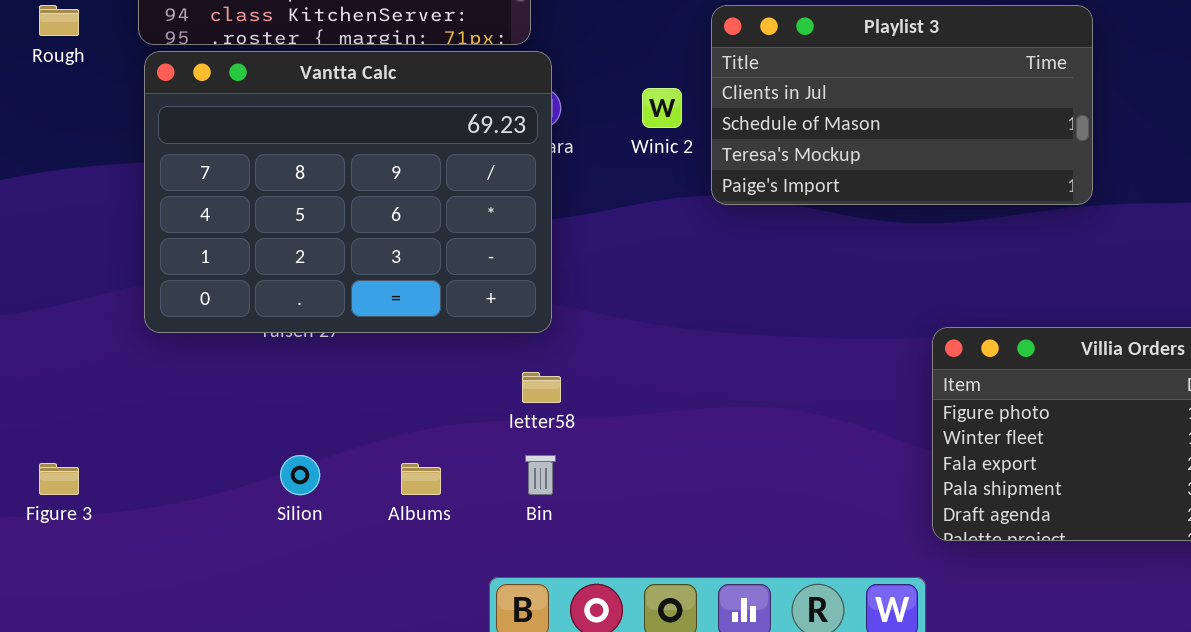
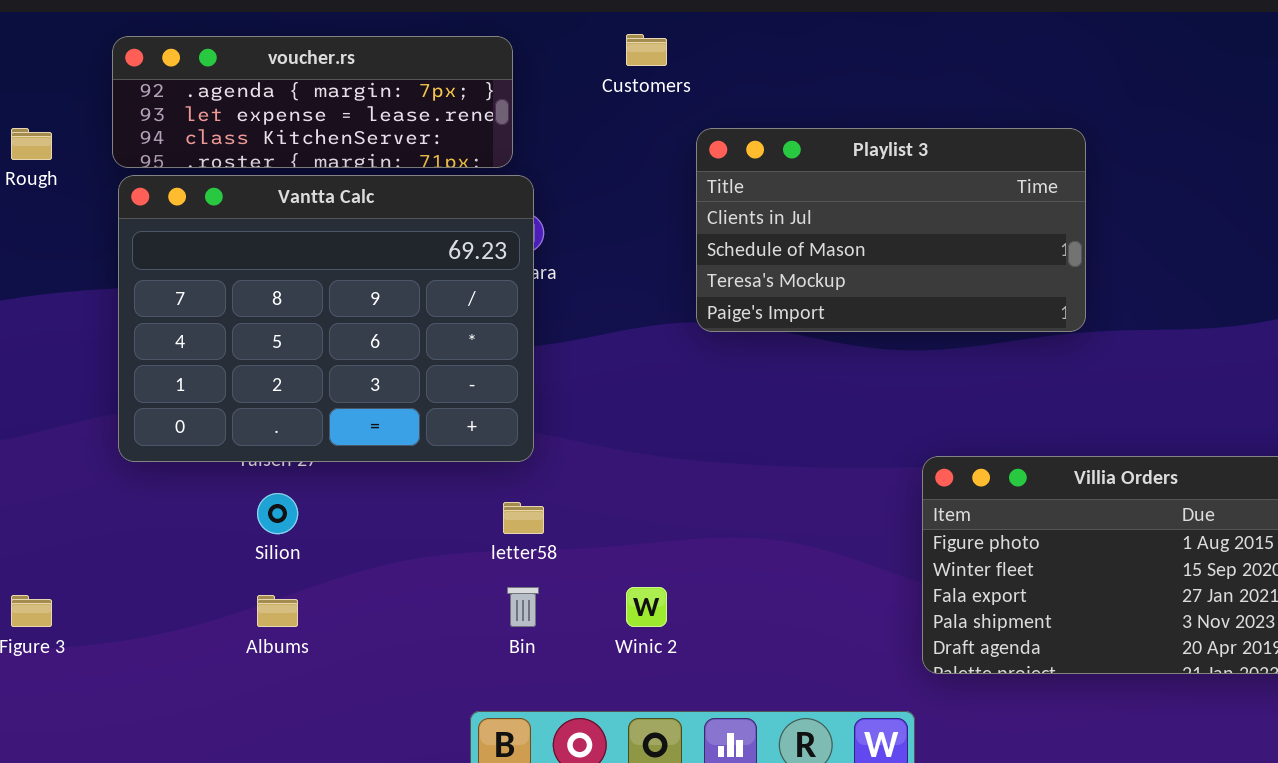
Winic 2: [642,88,682,128] -> [626,587,667,627], moved
Silion: [280,455,320,495] -> [257,493,298,534], moved
Albums: [401,463,441,495] -> [257,595,298,627], moved

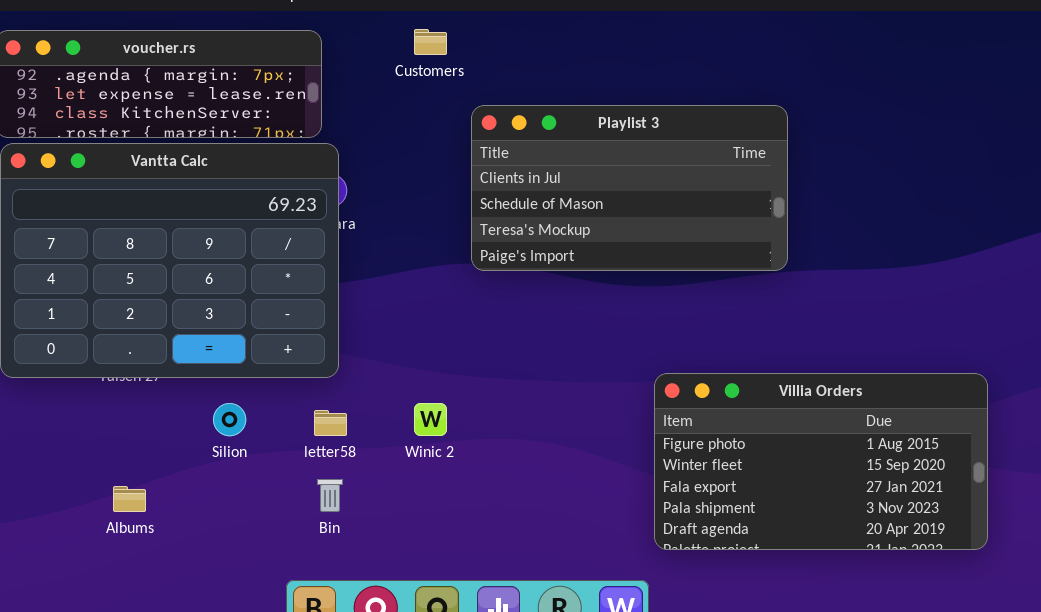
Silion: [257,493,298,534] -> [213,403,246,436], moved
Winic 2: [626,587,667,627] -> [414,403,447,436], moved

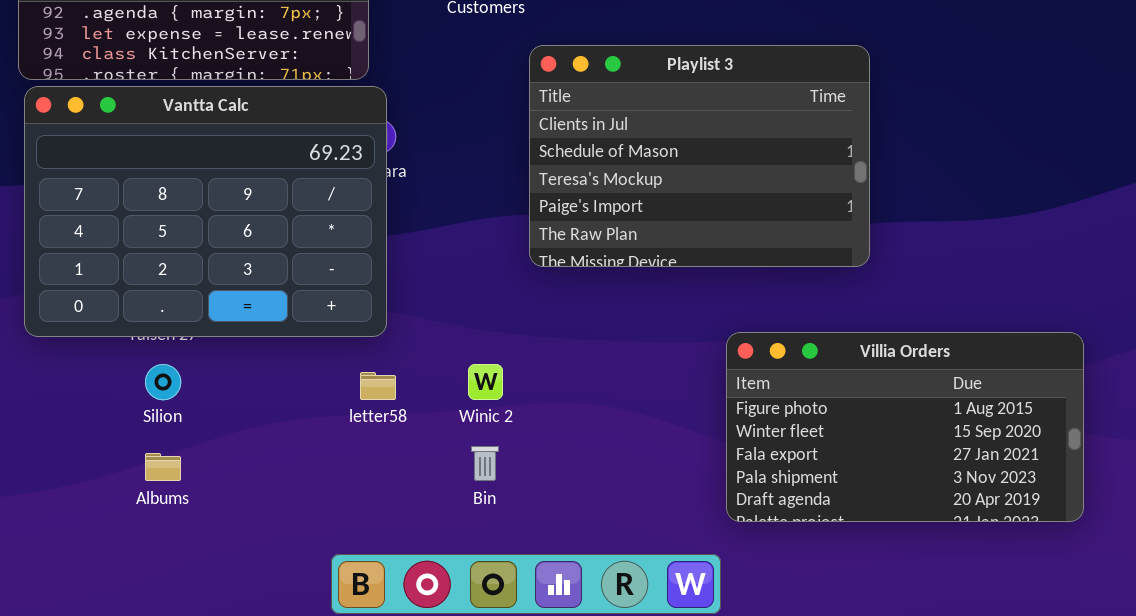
Playlist 3: [471,105,788,271] -> [529,45,870,267], resized
Silion: [213,403,246,436] -> [145,364,181,400], moved
Bin: [317,479,343,512] -> [471,446,499,481], moved

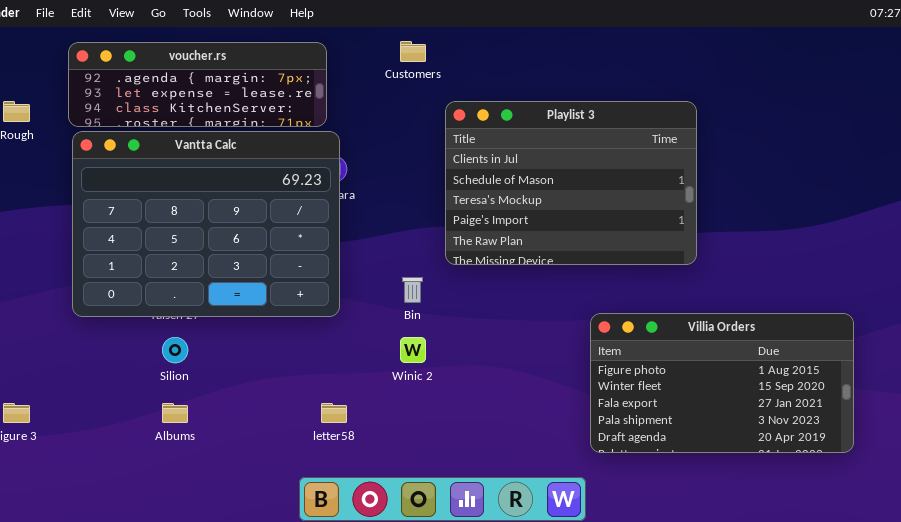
letter58: [360,372,396,400] -> [321,403,347,423], moved
Bin: [471,446,499,481] -> [402,277,423,303], moved

